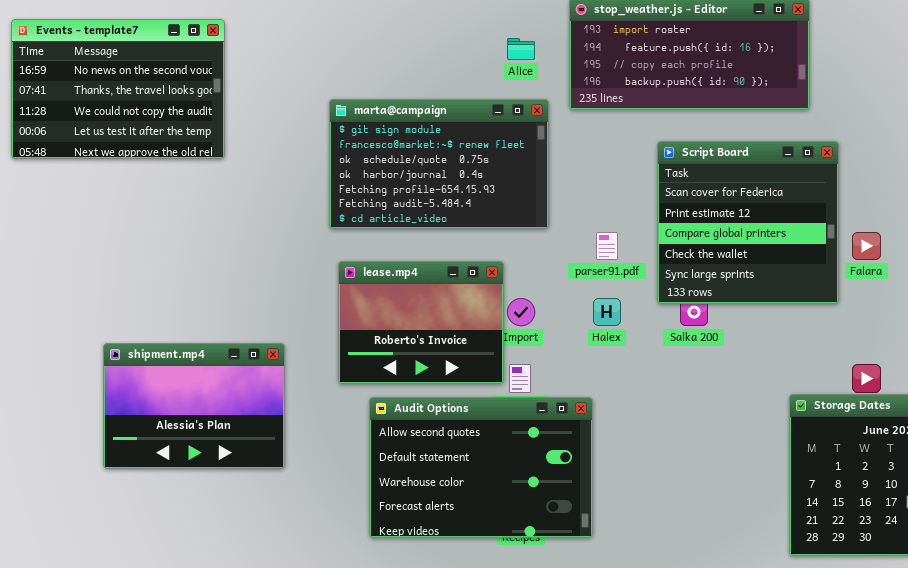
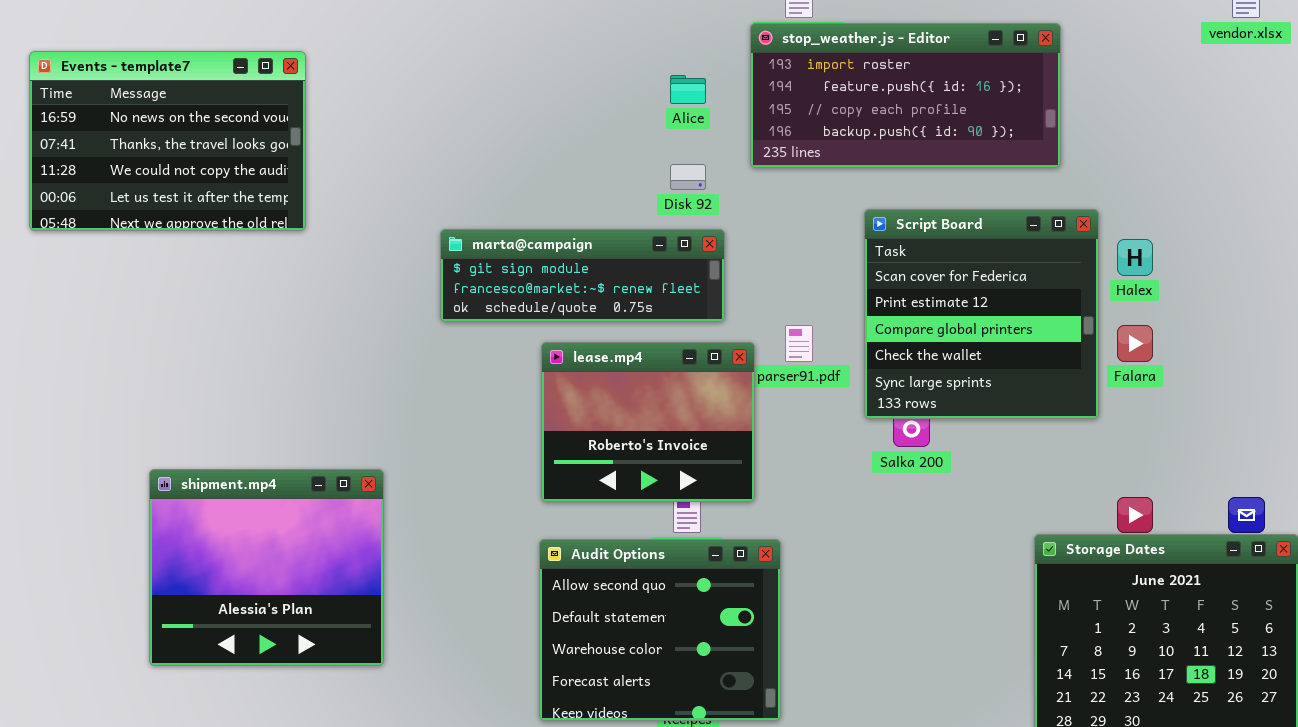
marta@campaign: [329,99,549,229] -> [440,229,725,322], resized
lease.mp4: [338,261,504,384] -> [541,342,755,502], moved
Halex: [593,298,621,326] -> [1117,239,1153,276], moved
shipment.mp4: [103,343,285,469] -> [149,469,384,666], resized
Audit Options: [369,397,593,538] -> [539,539,781,721], resized

